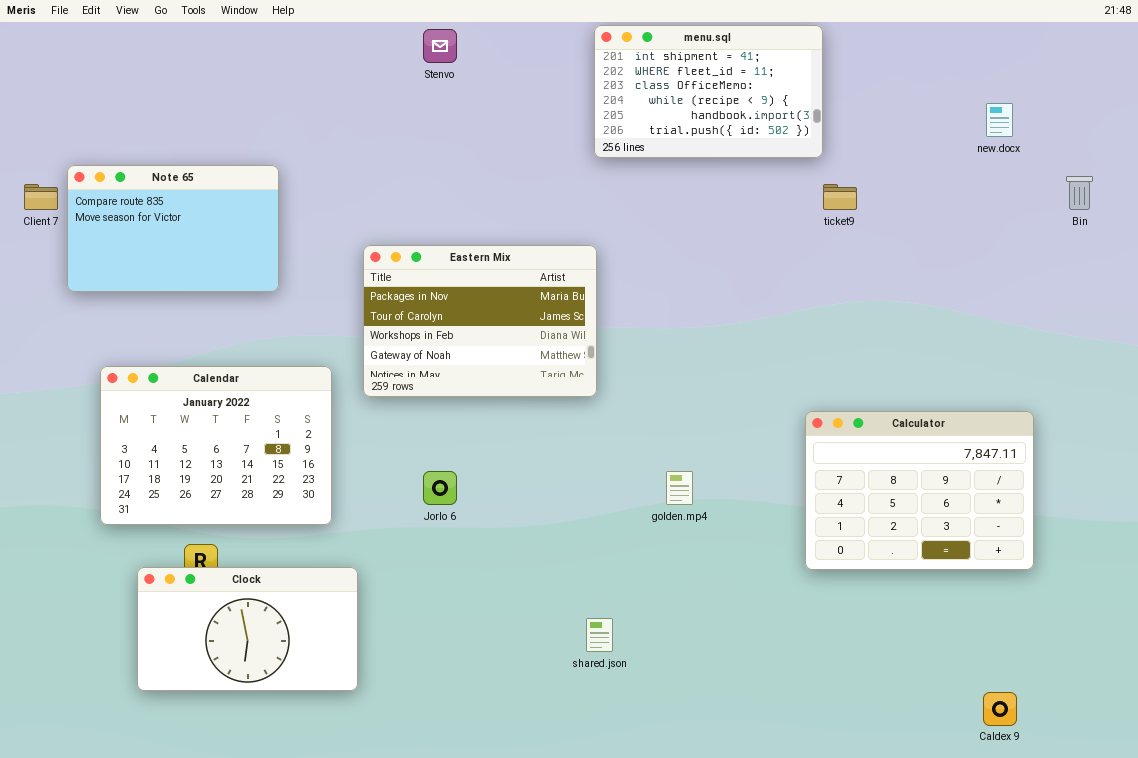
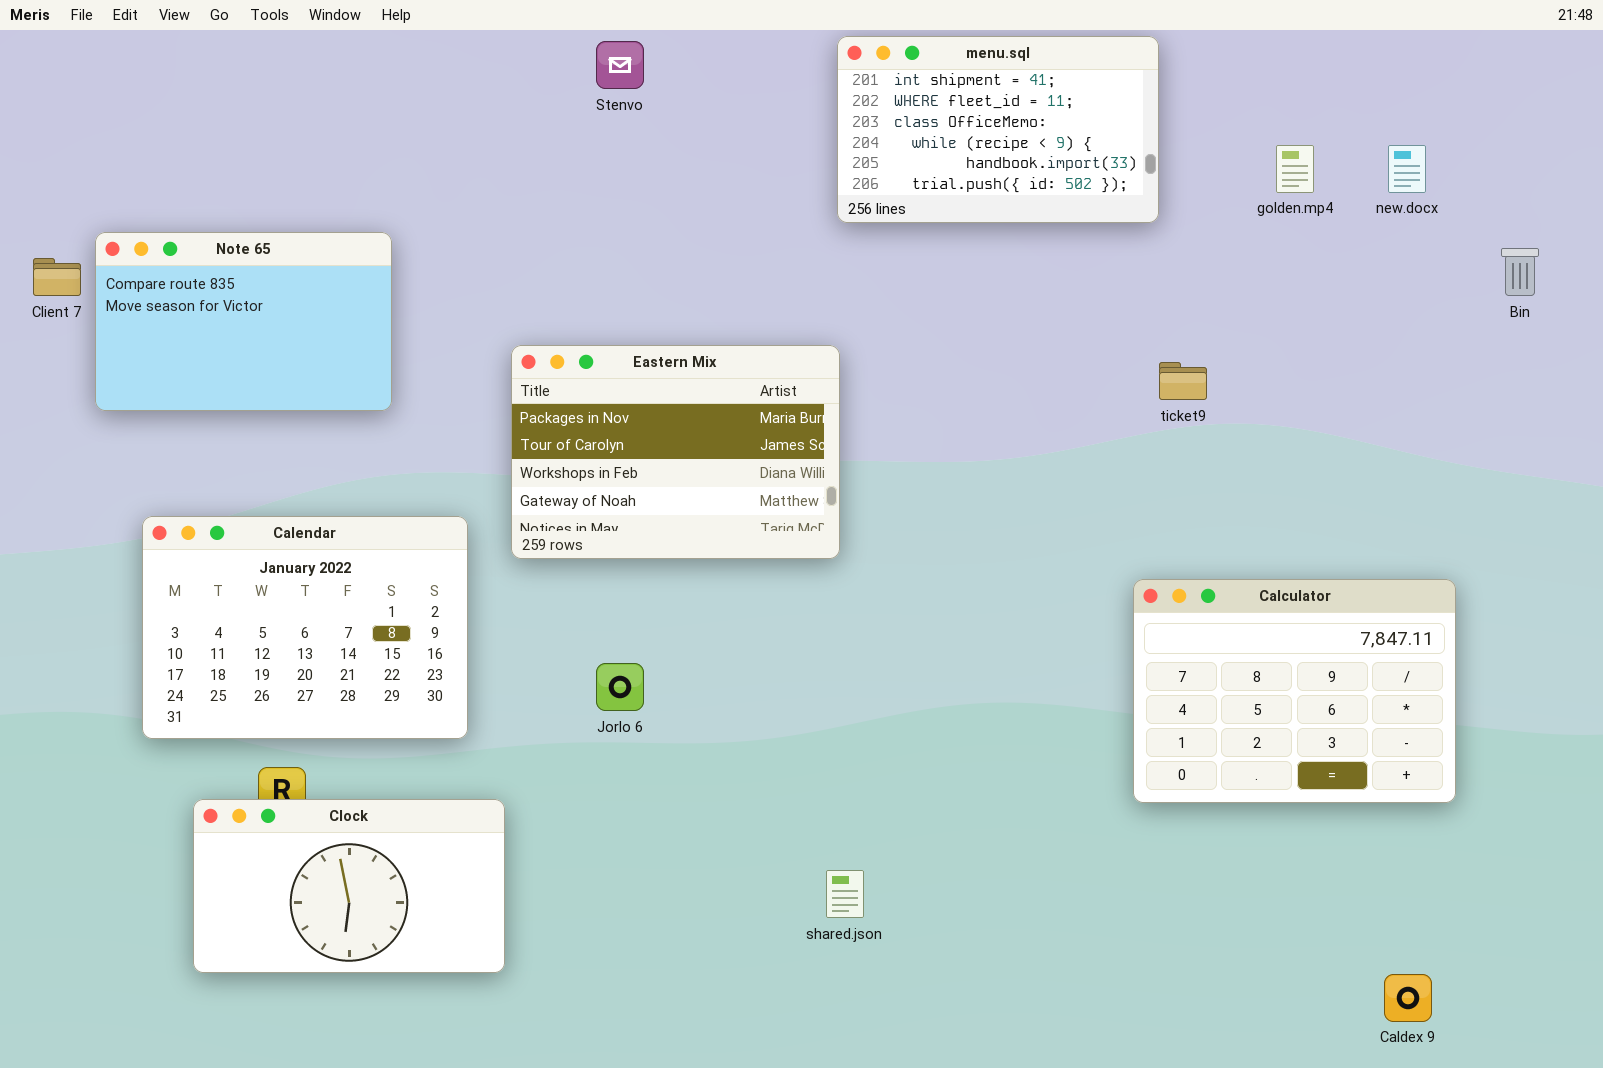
ticket9: [823,184,857,210] -> [1159,362,1207,400], moved
golden.mp4: [666,471,693,505] -> [1276,145,1314,193], moved

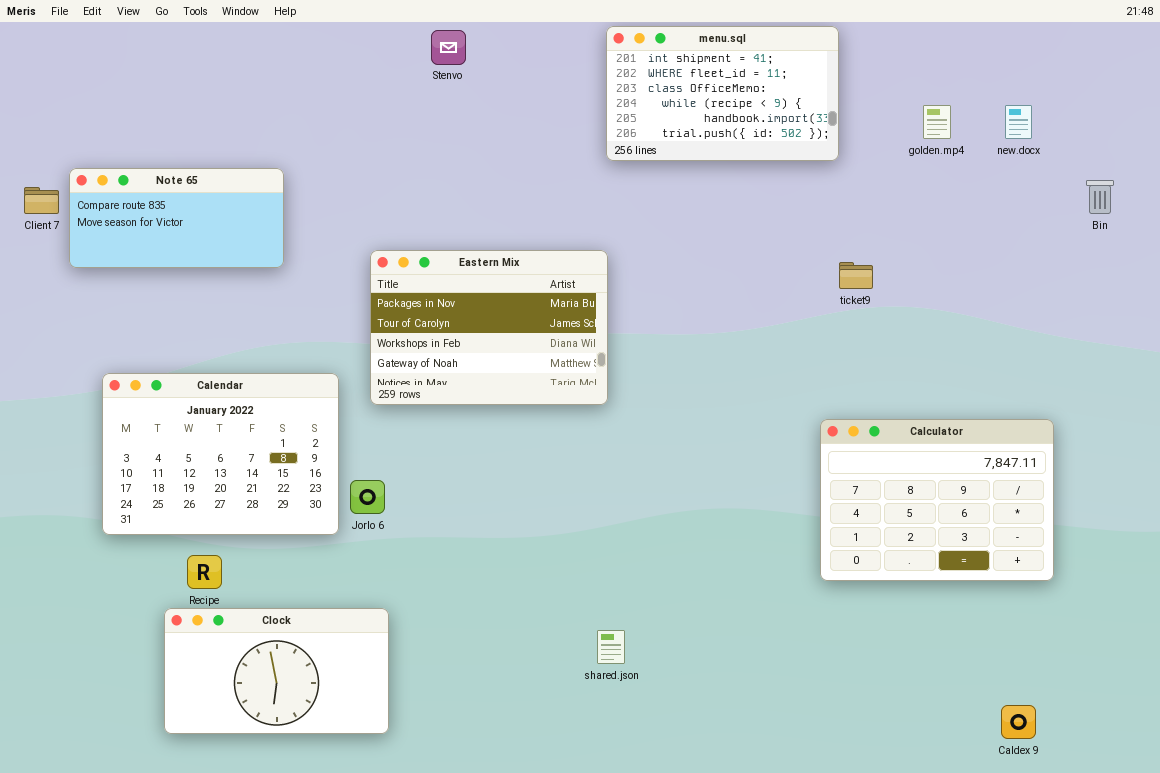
Note 65: [95,232,392,411] -> [69,168,284,268], resized
Jorlo 6: [596,663,644,711] -> [350,480,385,514], moved
Clock: [193,799,505,973] -> [164,608,389,734], moved

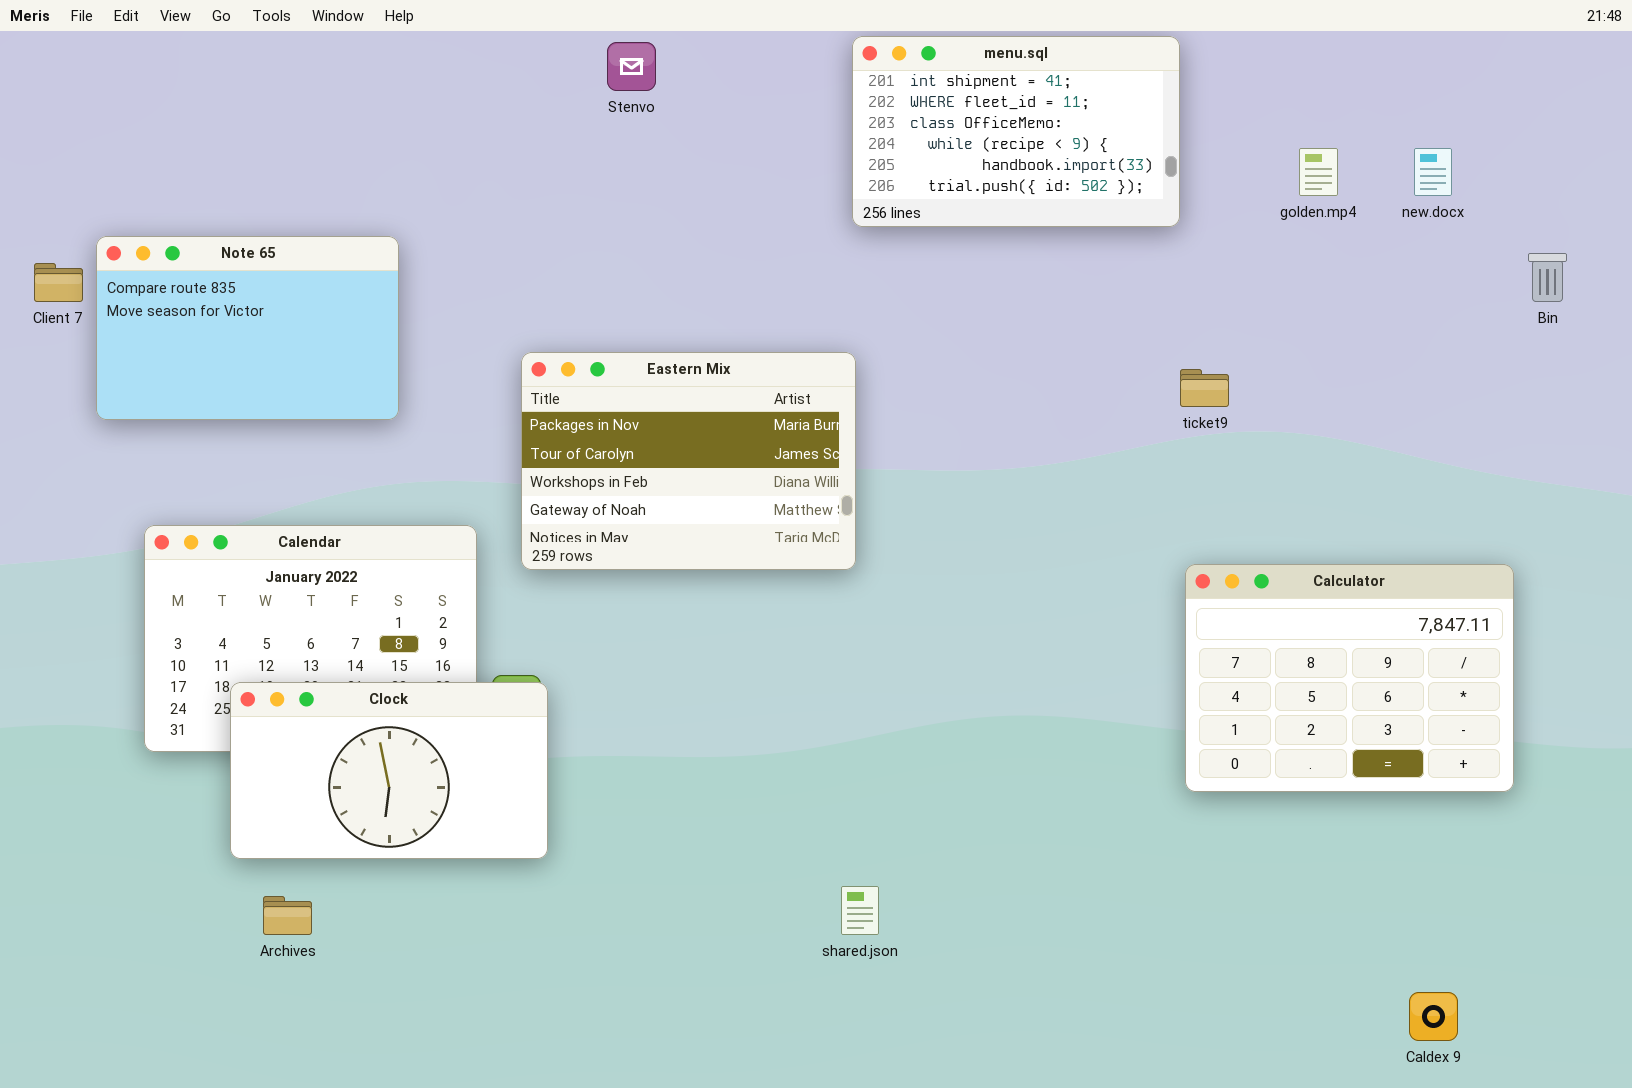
Note 65: [69,168,284,268] -> [96,236,399,420], resized
Calculator: [820,419,1054,581] -> [1185,564,1514,792], moved
Clock: [164,608,389,734] -> [230,682,548,859], moved

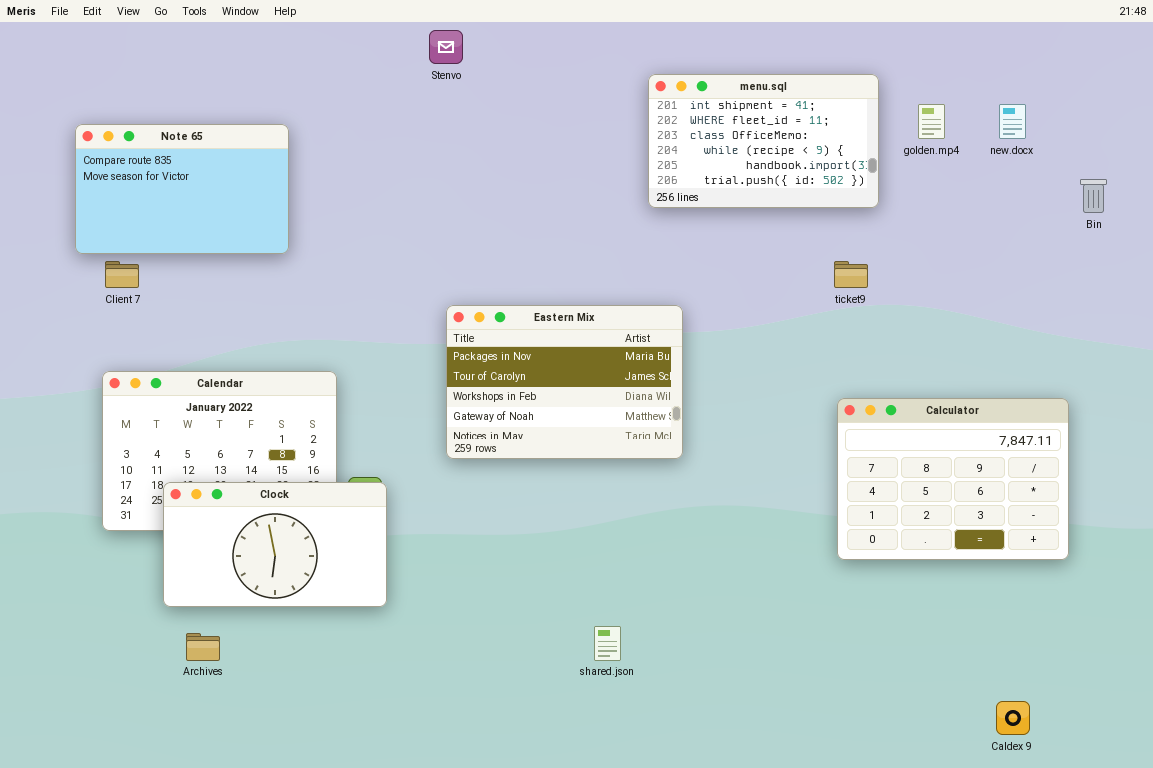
menu.sql: [852,36,1180,227] -> [648,74,879,208], moved
Note 65: [96,236,399,420] -> [75,124,289,254], moved
Client 7: [34,263,83,302] -> [105,261,139,288], moved
Eastern Mix: [521,352,856,570] -> [446,305,683,459], moved

